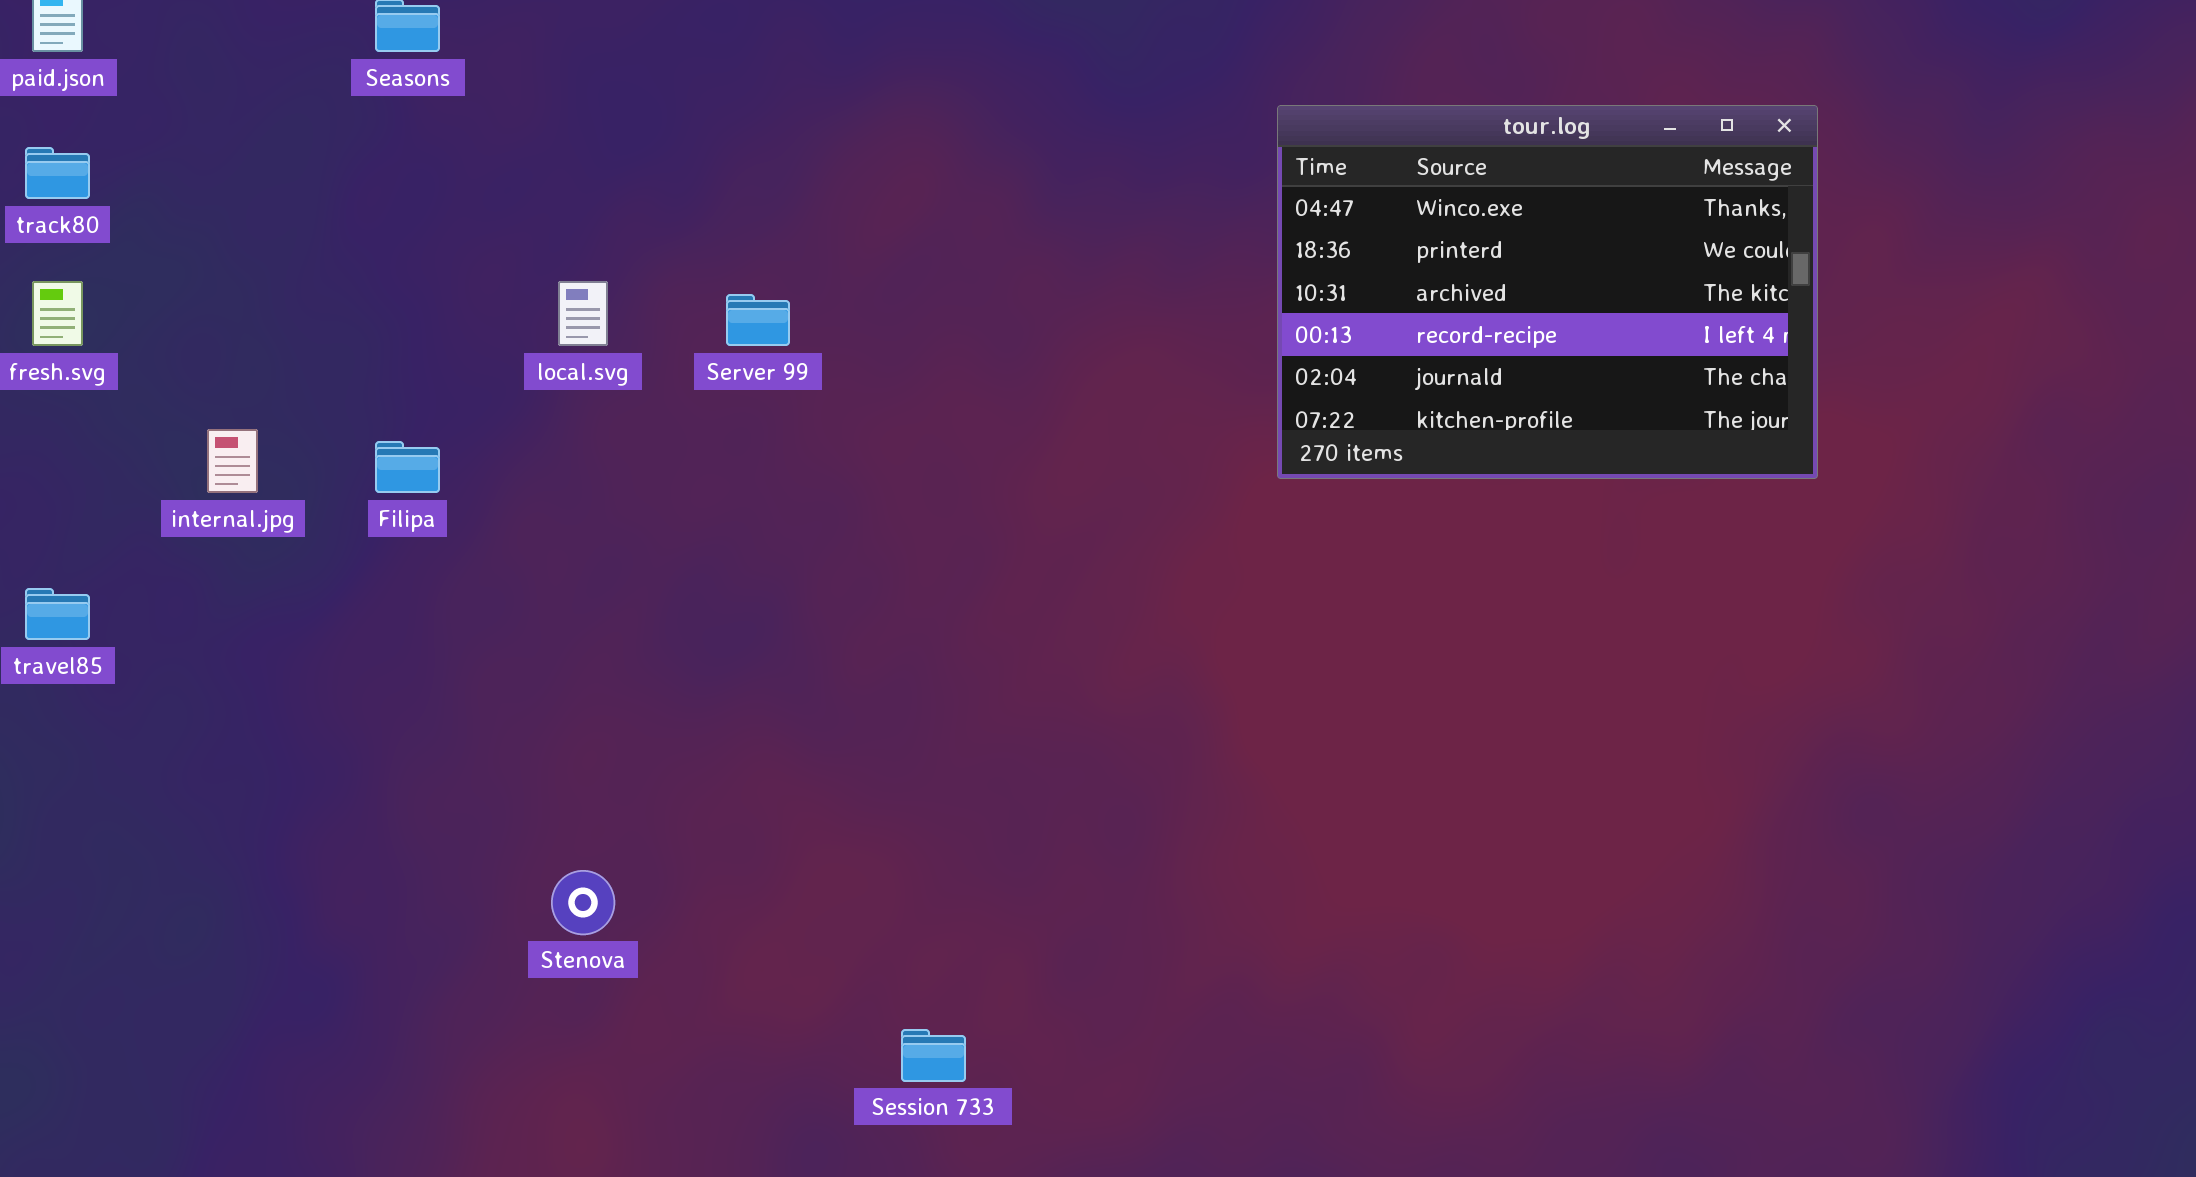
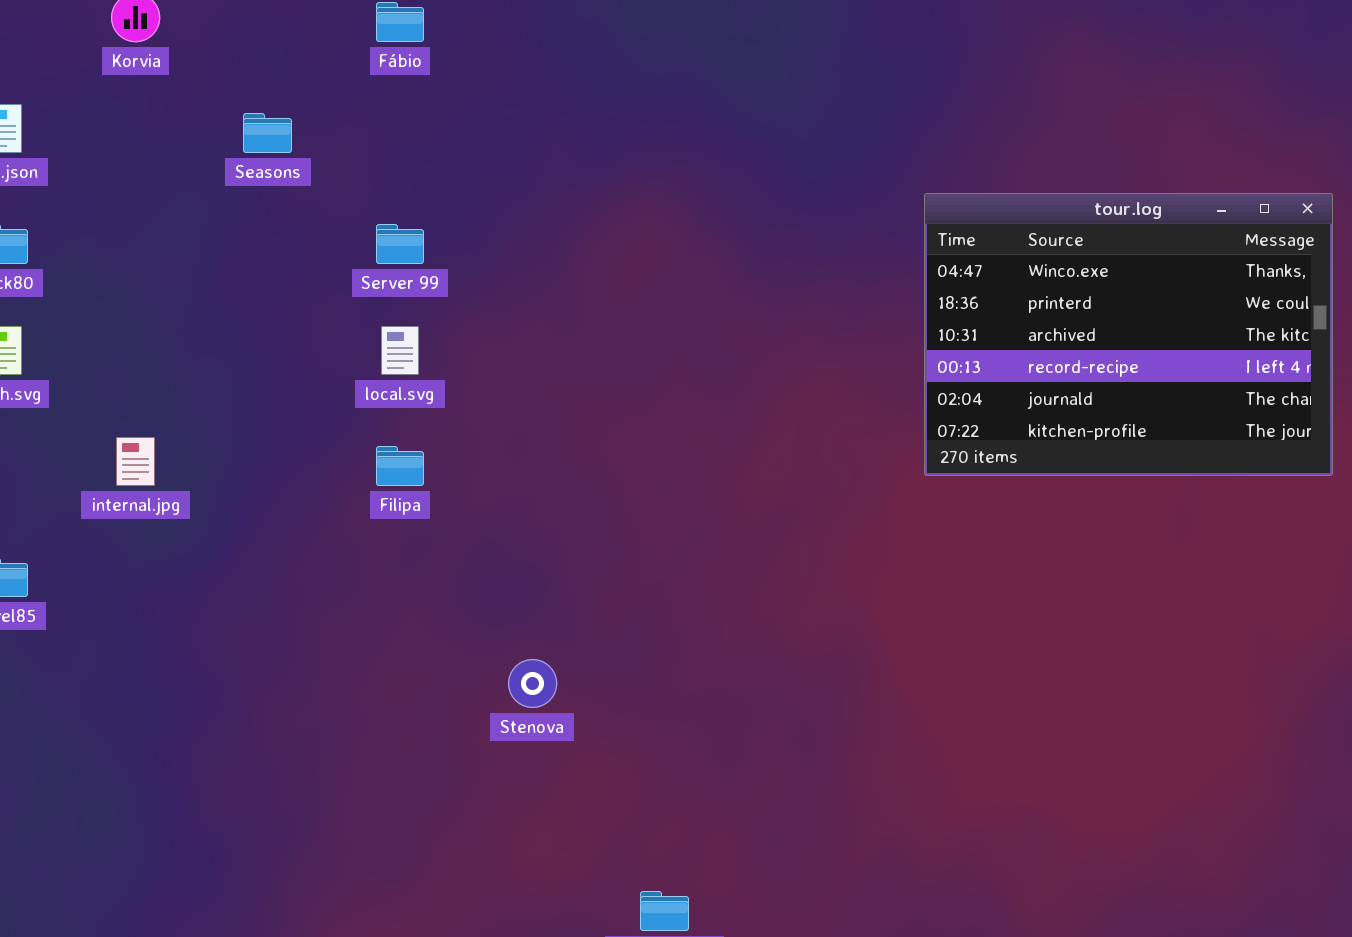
Server 99: [726,294,790,346] -> [376,224,424,264], moved
Filipa: [375,441,440,493] -> [376,446,424,486], moved
Stenova: [551,870,615,935] -> [508,659,557,708], moved

